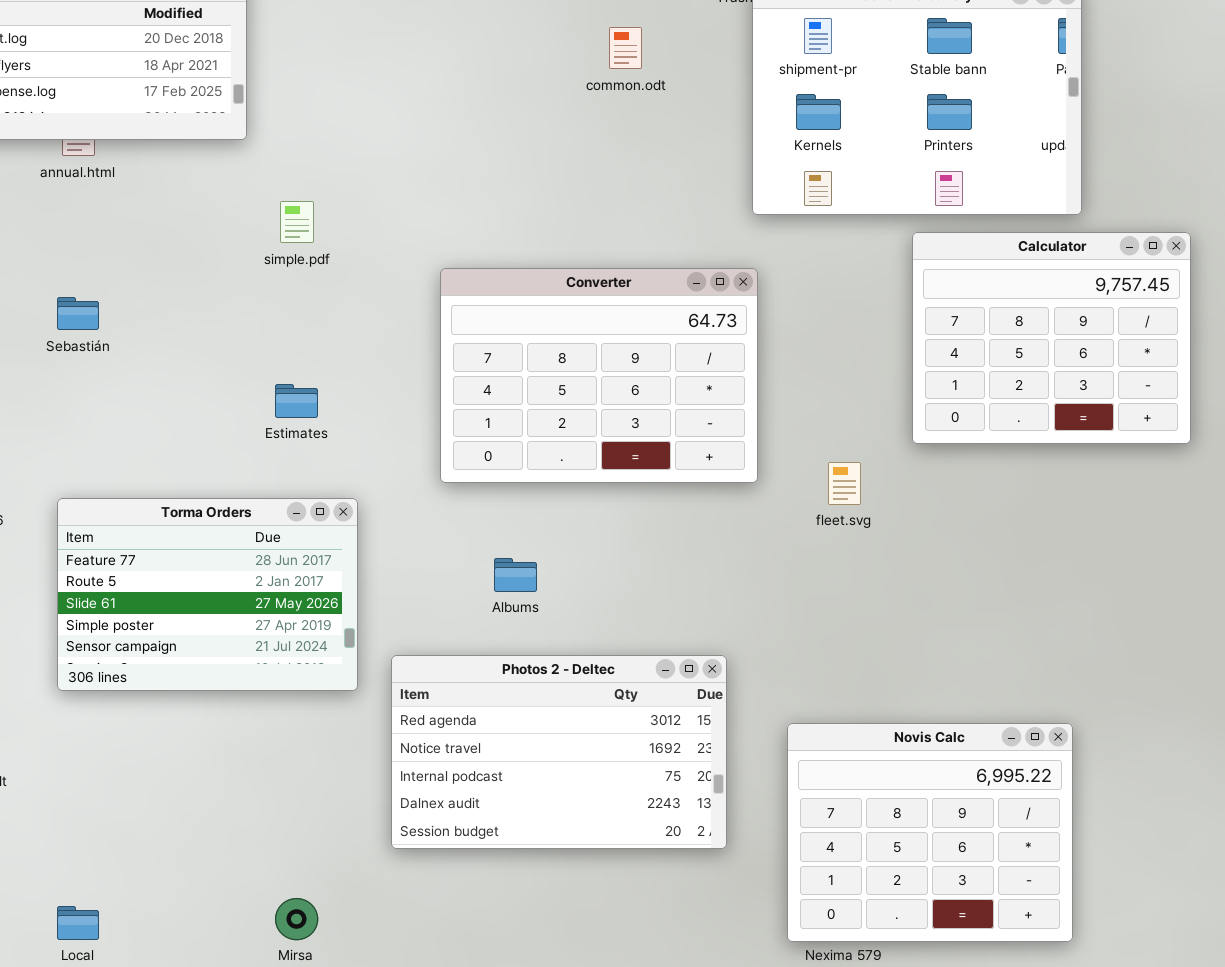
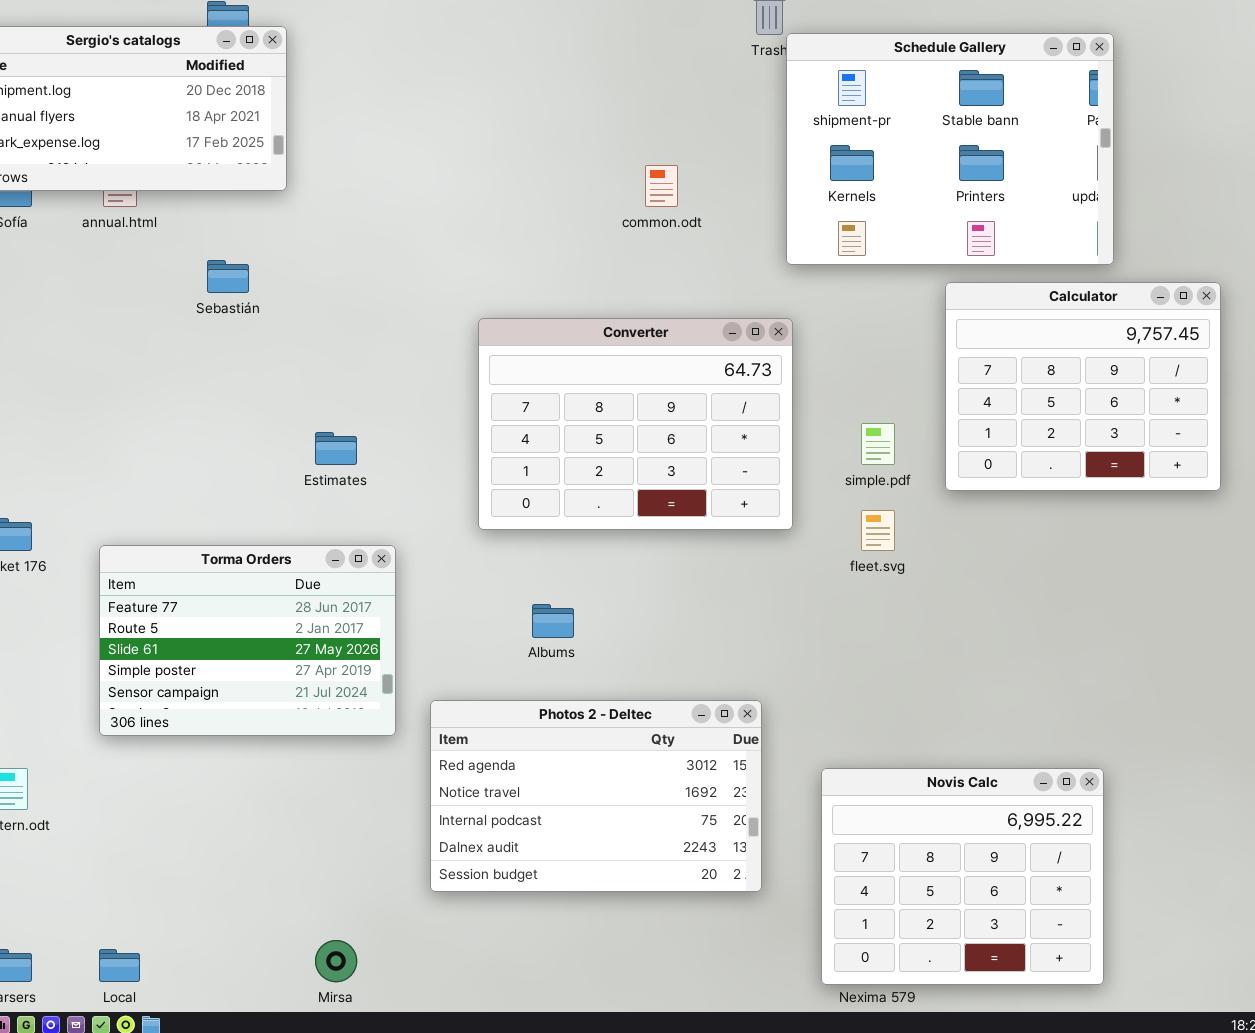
common.odt: [609,27,642,69] -> [645,165,678,207], moved
simple.pdf: [280,201,314,243] -> [861,423,895,465], moved
Sebastián: [57,297,99,330] -> [207,260,249,293], moved

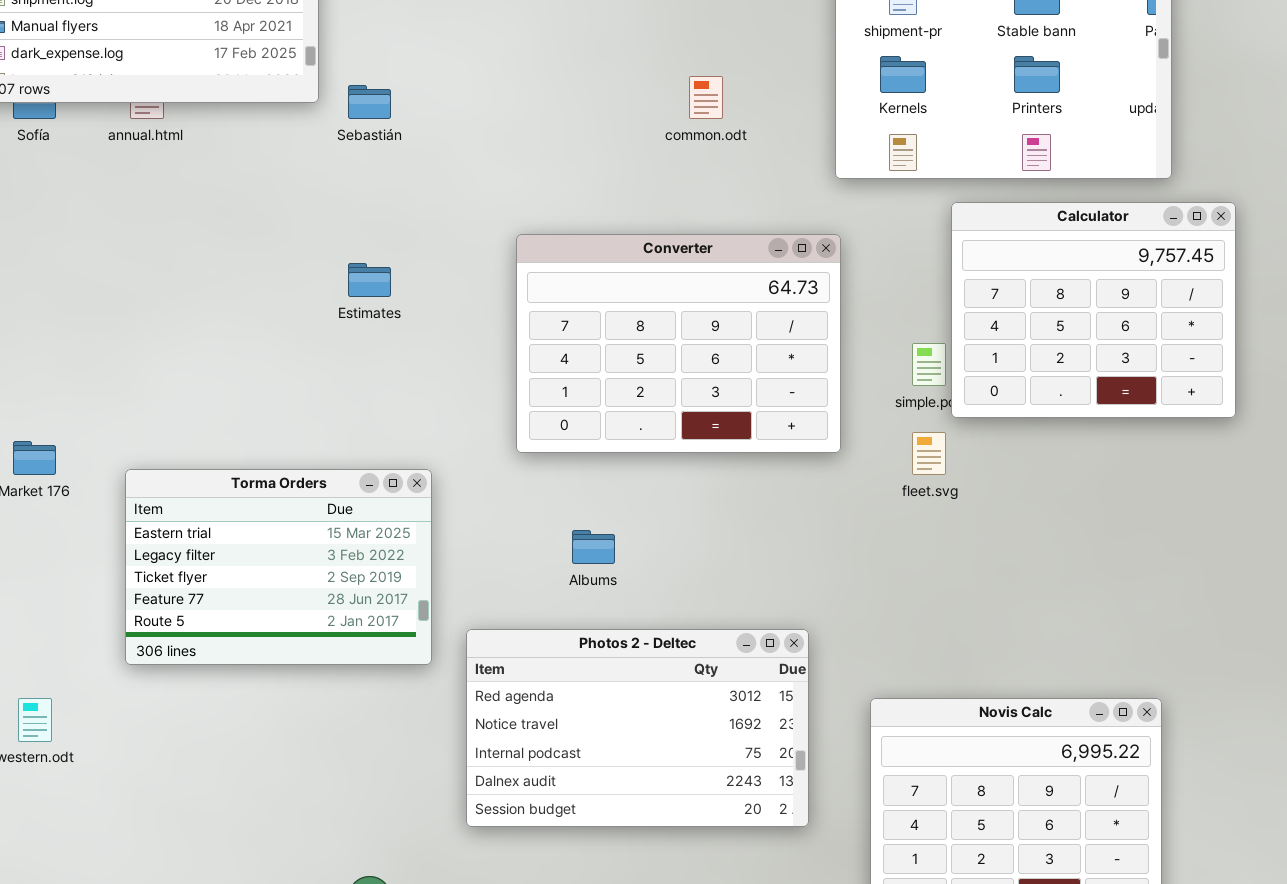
Sebastián: [207,260,249,293] -> [348,85,391,119], moved
Calculator: [945,282,1221,491] -> [951,202,1236,418], moved
Estimates: [315,432,357,465] -> [348,263,391,297], moved
Torma Orders: [99,545,396,736] -> [125,469,432,665], scrolled up 3 rows

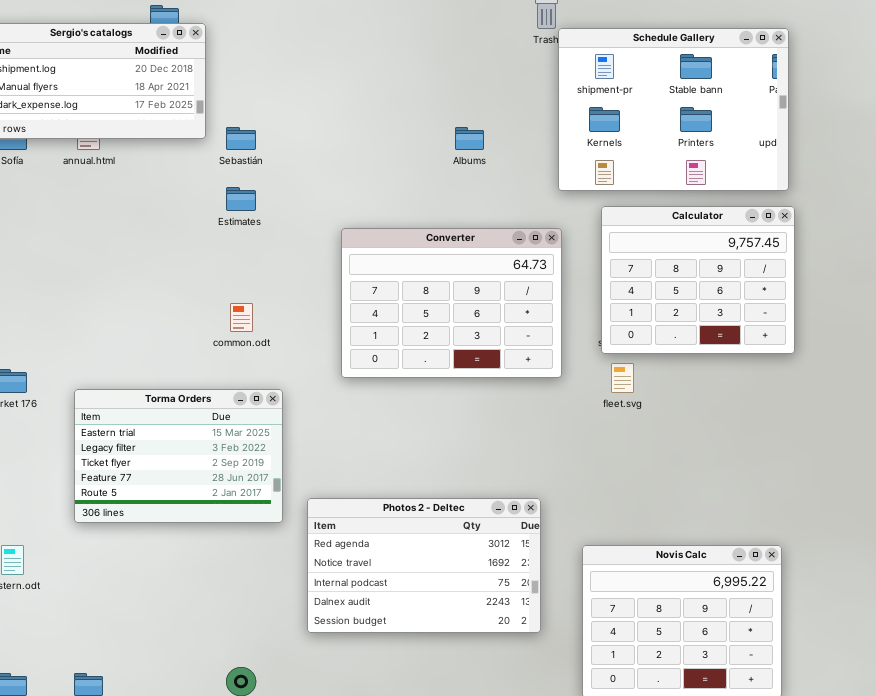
common.odt: [689,76,723,119] -> [230,303,253,332], moved
Calculator: [951,202,1236,418] -> [601,206,795,354], moved
Estimates: [348,263,391,297] -> [226,187,256,211], moved
Albums: [572,530,615,564] -> [455,127,484,150], moved

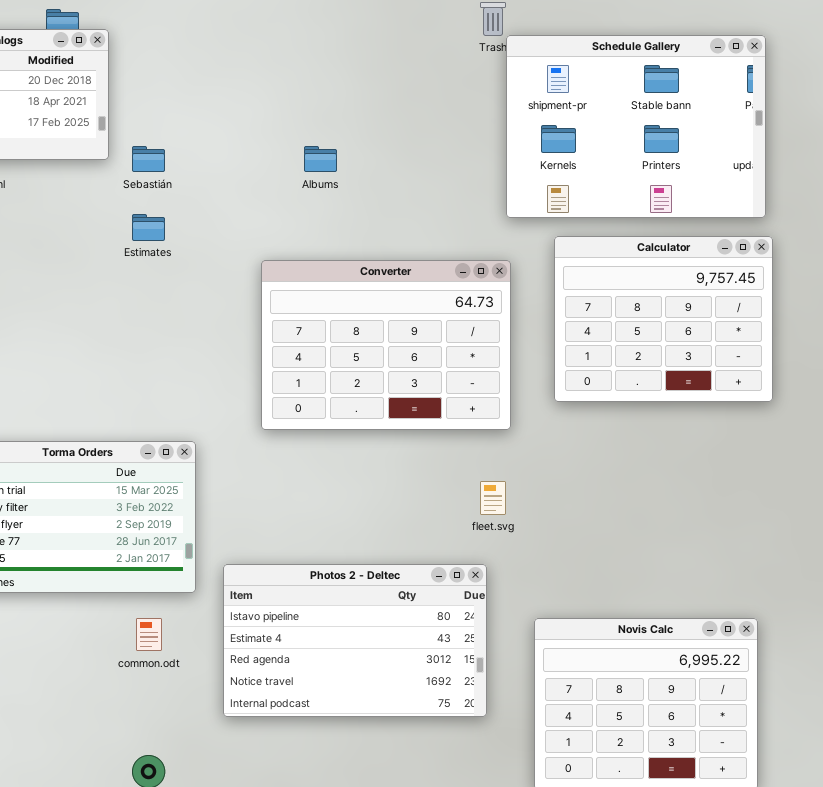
Albums: [455,127,484,150] -> [304,146,337,172], moved
common.odt: [230,303,253,332] -> [136,618,162,651], moved
fleet.svg: [611,363,634,393] -> [480,481,506,515], moved
Photos 2 - Deltec: [307,498,541,633] -> [223,564,487,717], scrolled up 2 rows

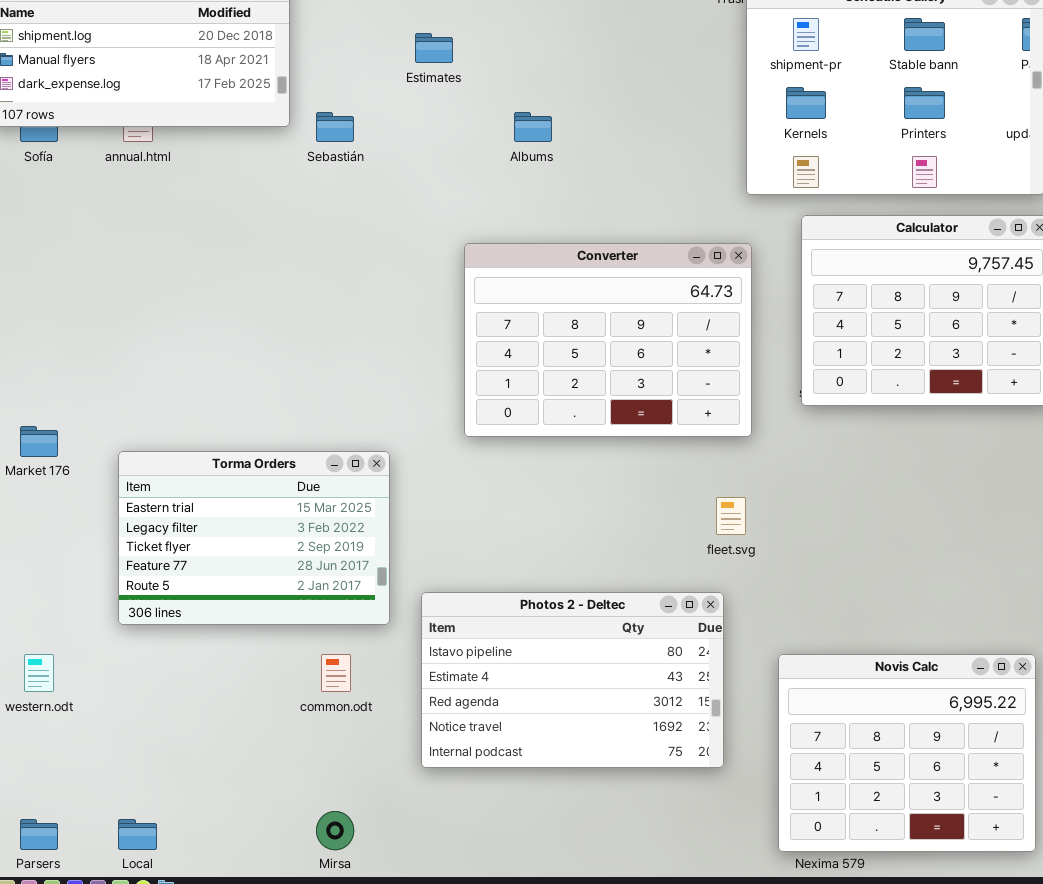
Estimates: [132,214,165,241] -> [415,33,453,63], moved

